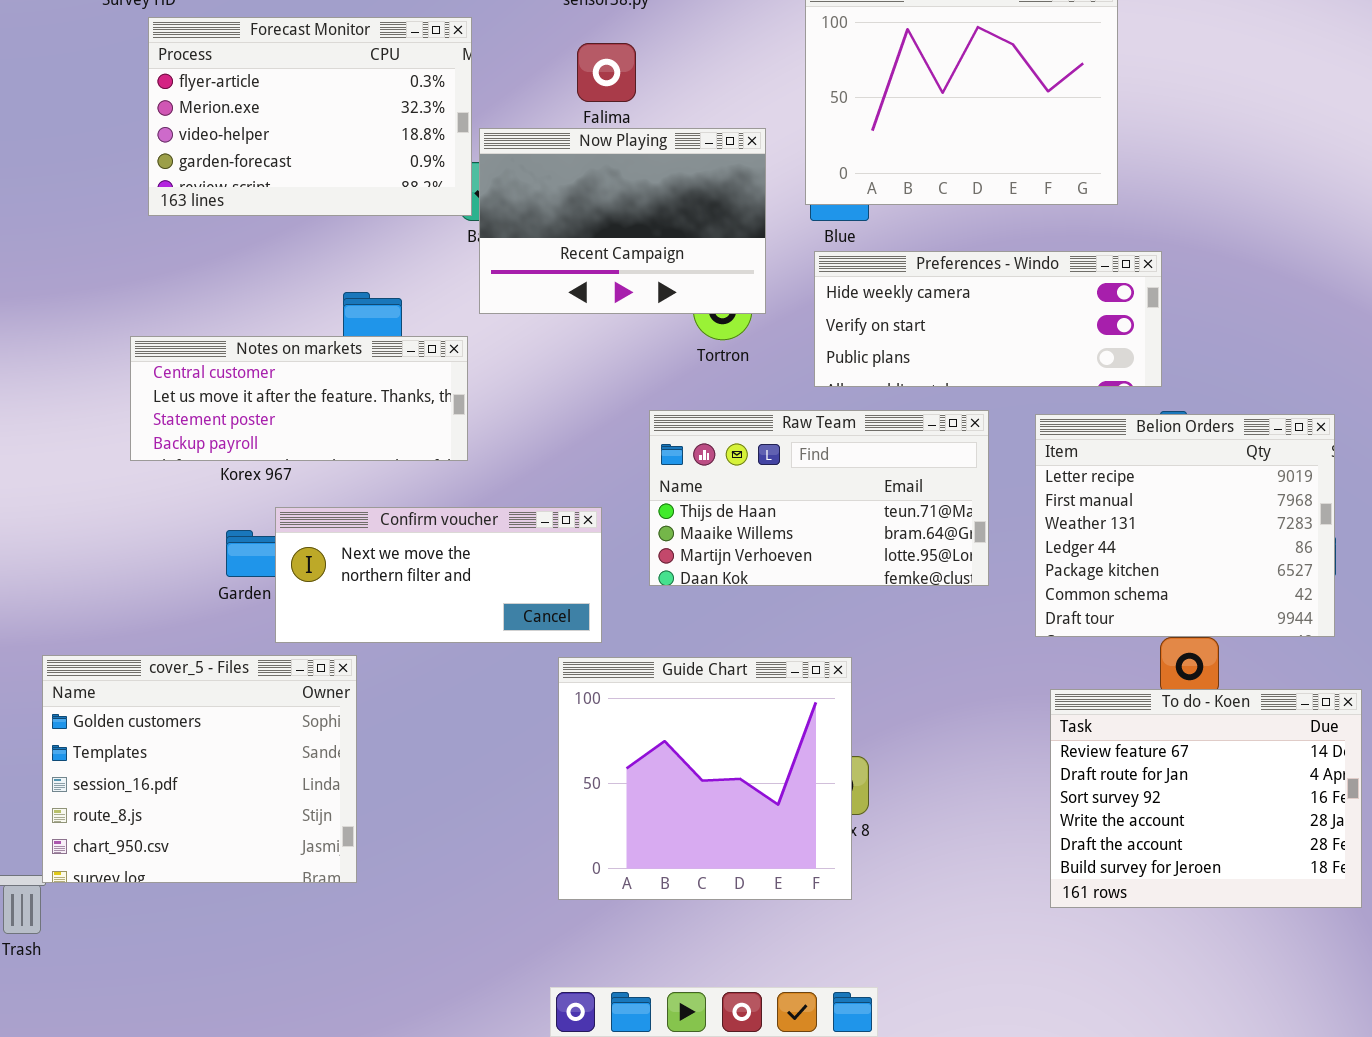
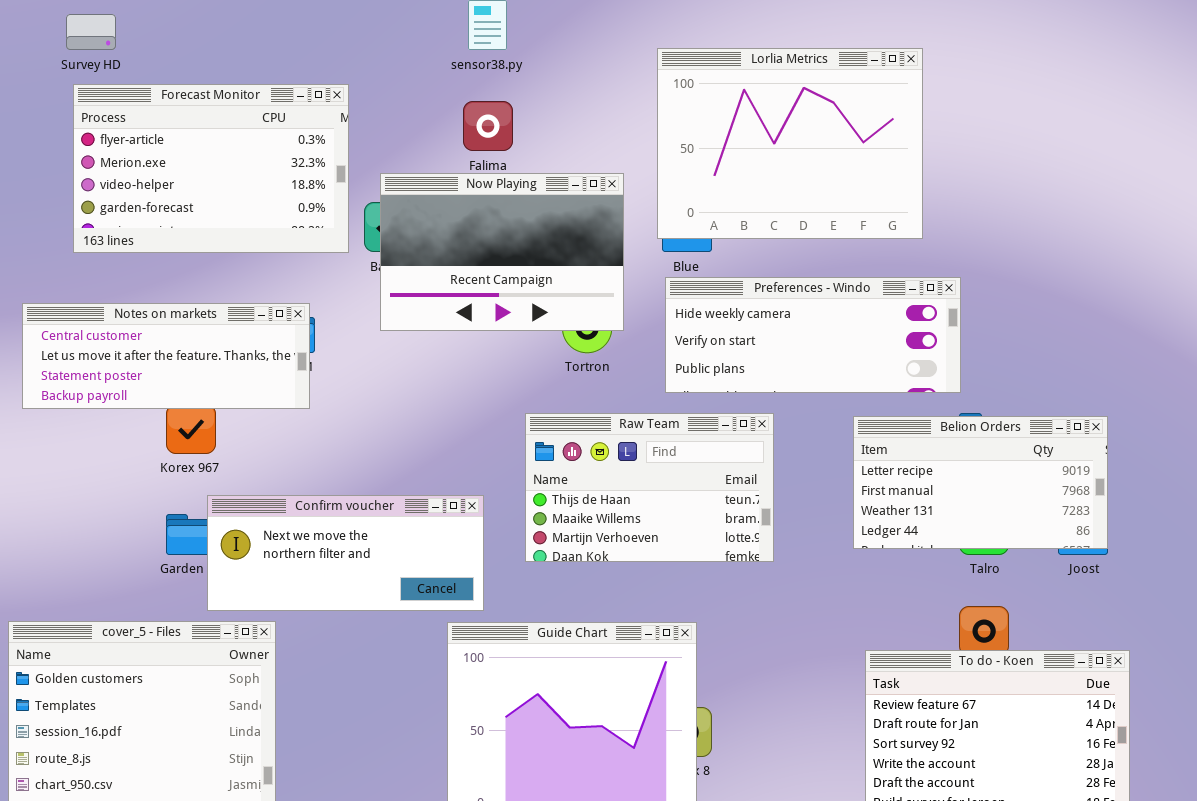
Forecast Monitor: [148,17,472,216] -> [73,84,349,253], moved
Notes on markets: [130,336,468,461] -> [22,303,310,409], moved
Raw Team: [649,410,989,586] -> [525,413,774,562], resized
Belion Orders: [1035,414,1335,637] -> [853,416,1108,549], resized

